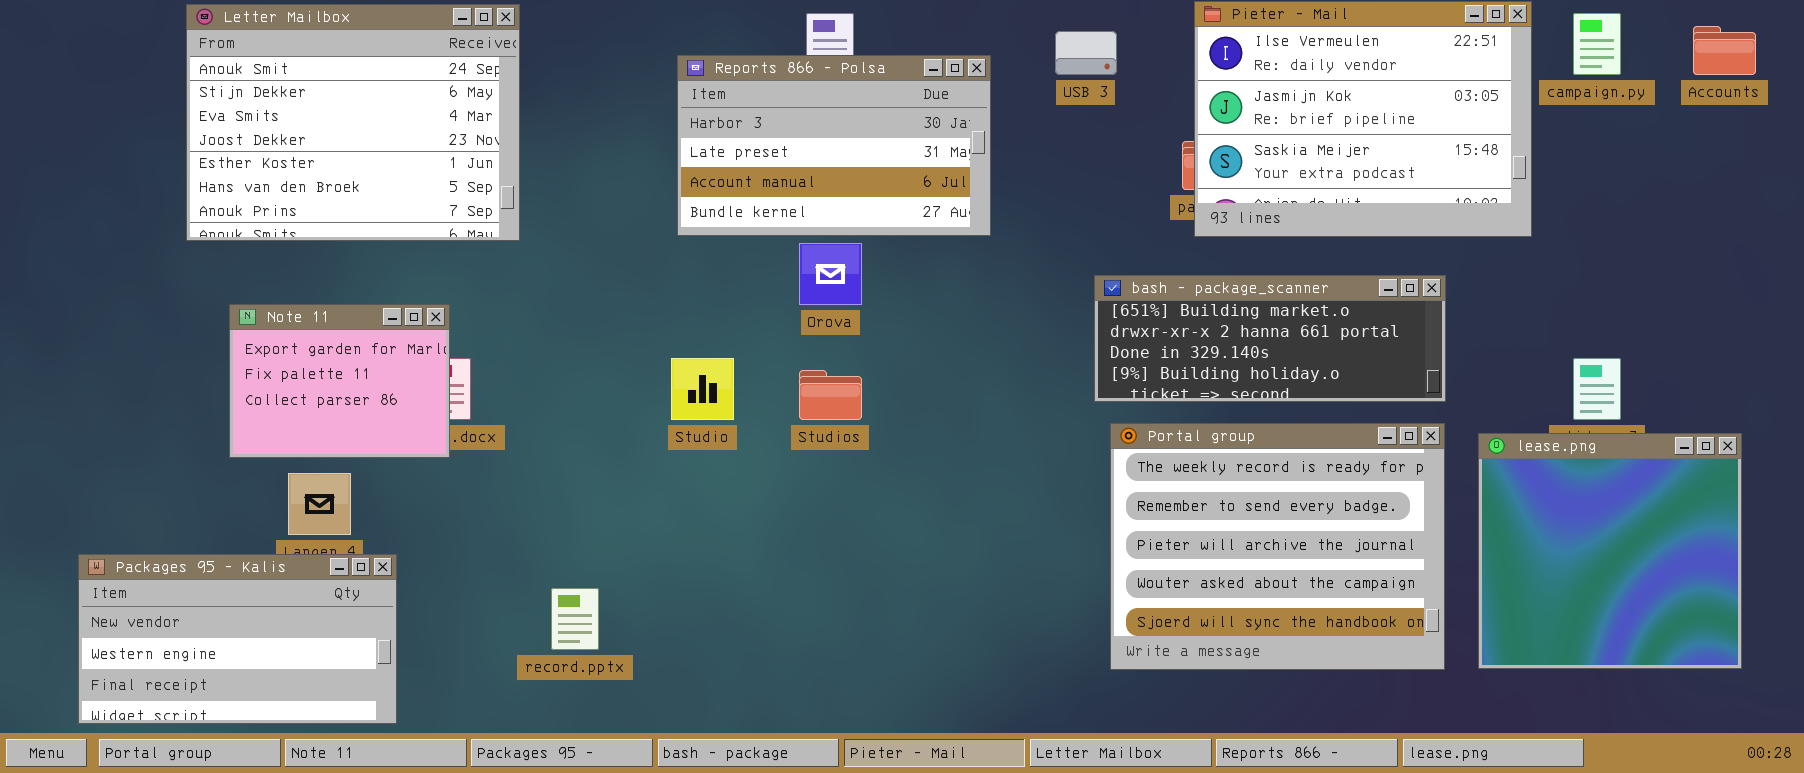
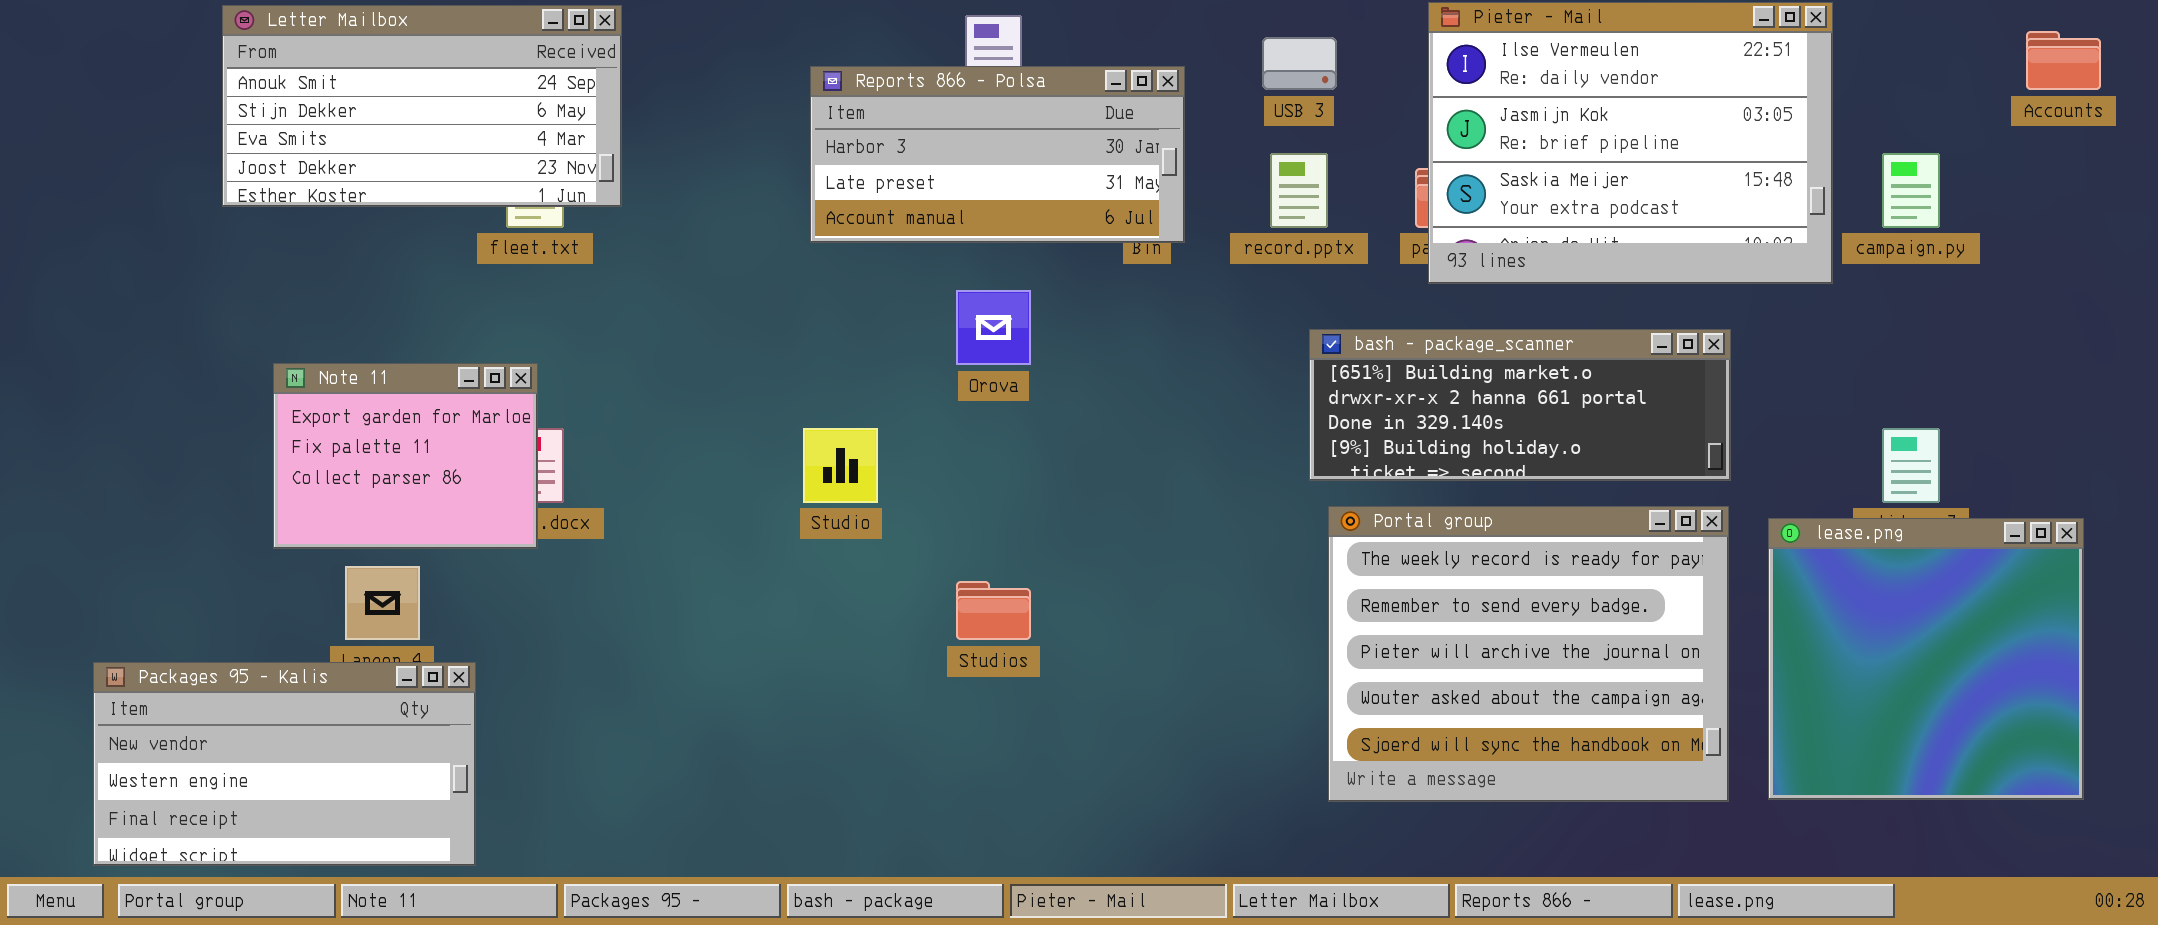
Letter Mailbox: [186,4,520,241] -> [222,5,622,207], resized
campaign.py: [1573,13,1621,75] -> [1882,153,1940,228], moved
Reports 866 - Polsa: [677,55,991,236] -> [810,66,1185,243], resized
Studios: [799,370,862,420] -> [956,581,1031,640], moved
record.pptx: [551,588,599,650] -> [1270,153,1328,228], moved

